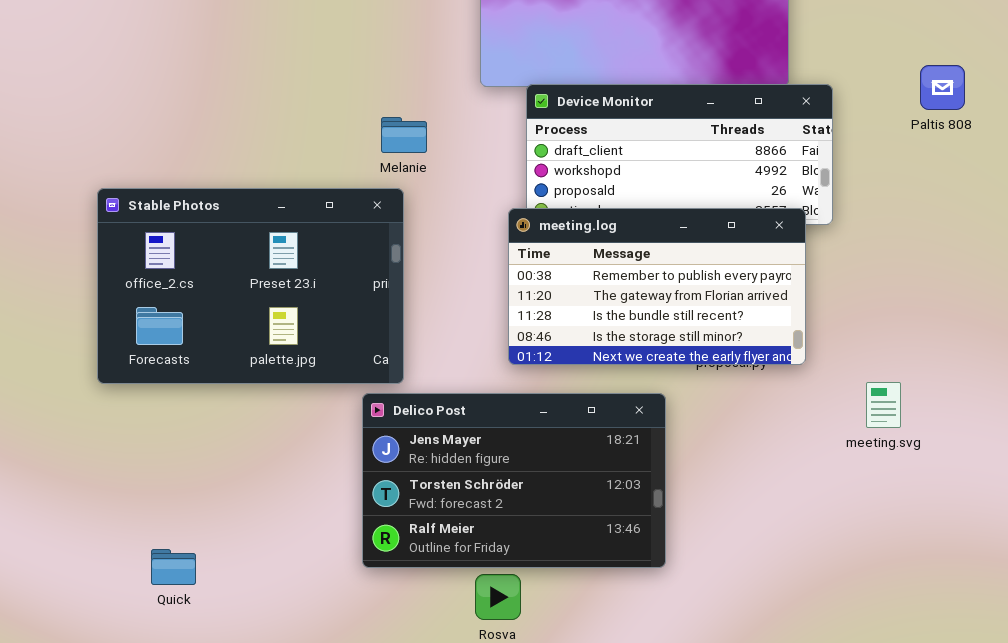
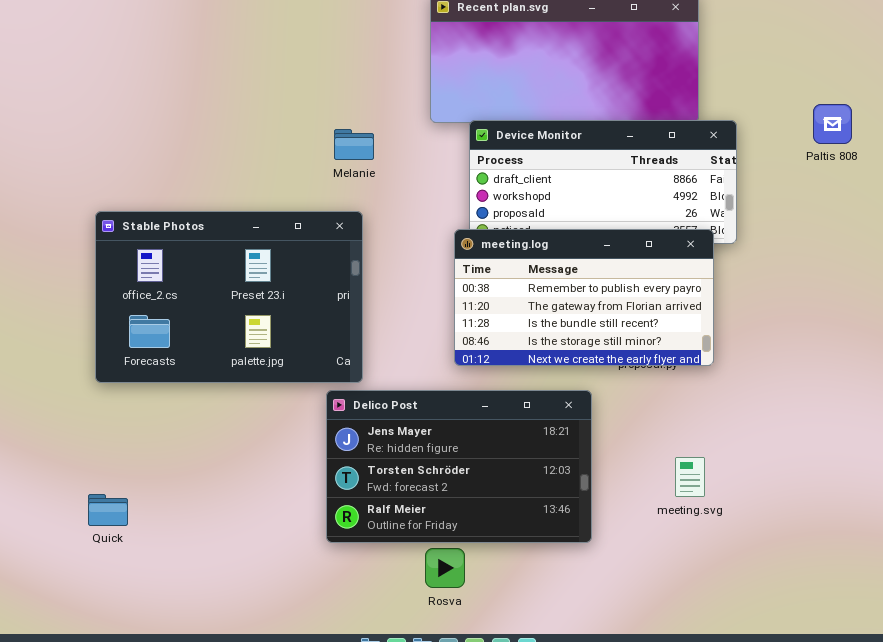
Melanie: [381,117,427,153] -> [334,129,374,160], moved
meeting.svg: [866,382,901,428] -> [675,457,705,497], moved
Quick: [151,549,196,585] -> [88,494,128,526], moved

